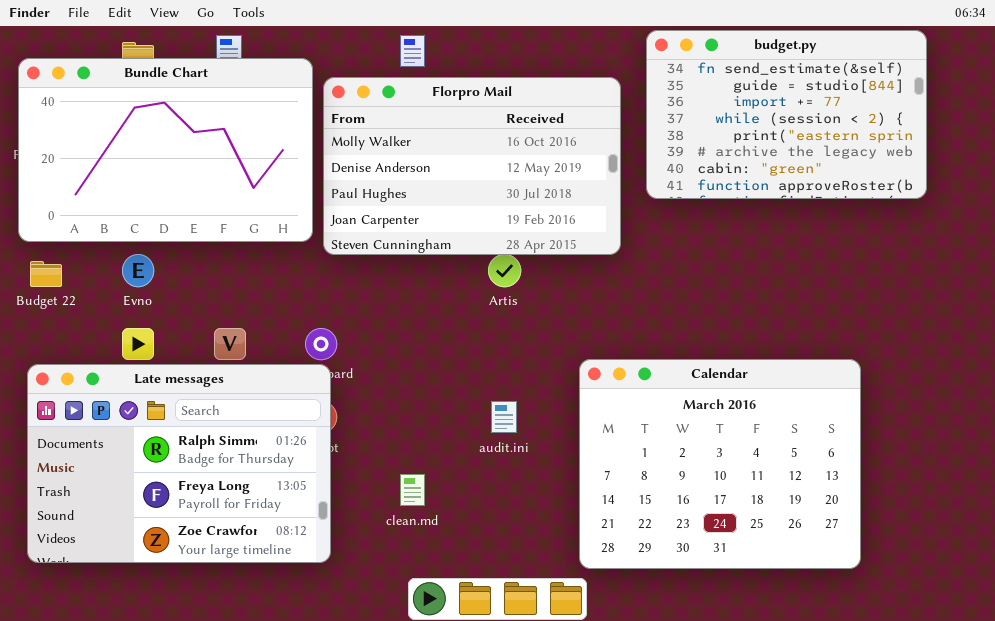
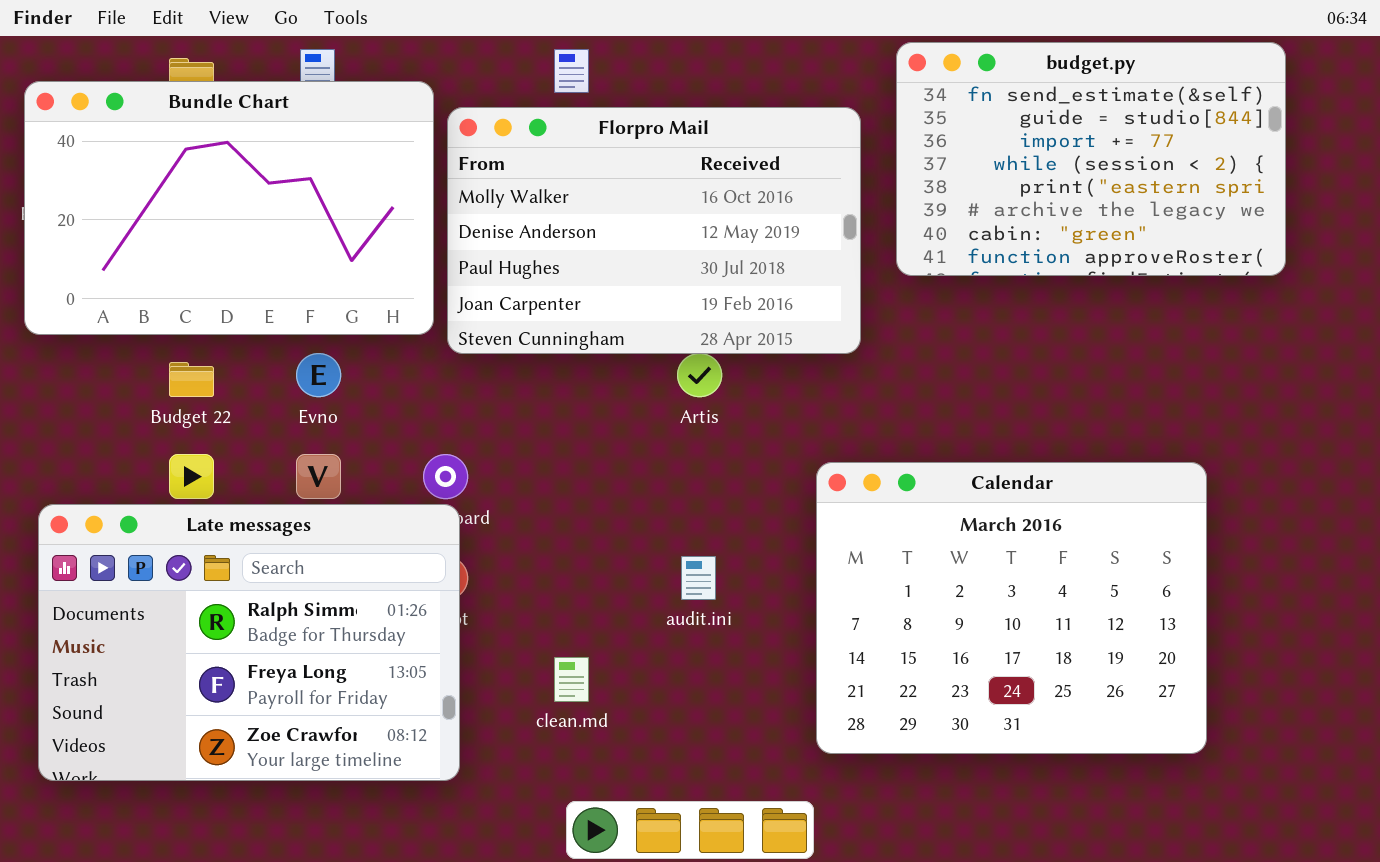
Evno: [122,254,154,287] -> [296,353,341,397], moved
Budget 22: [30,261,62,287] -> [169,362,214,397], moved
Calendar: [579,359,861,569] -> [816,462,1207,754], moved

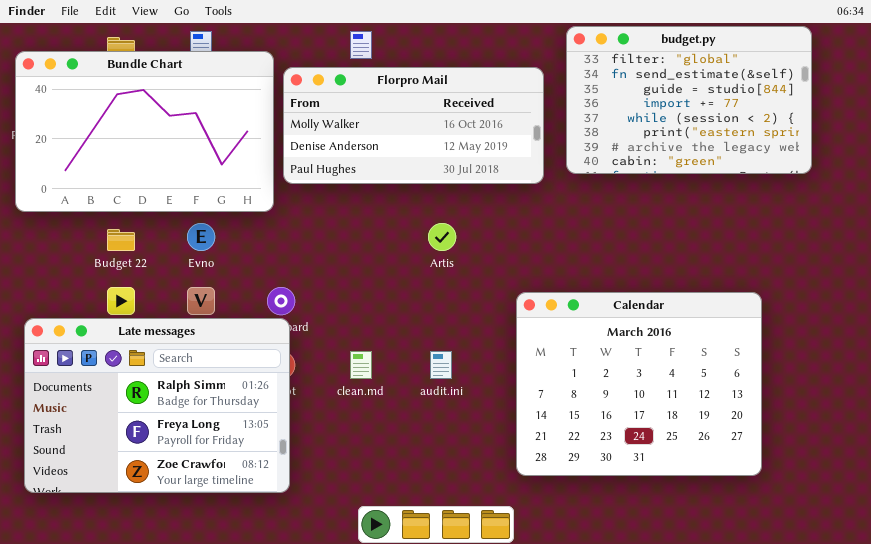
budget.py: [896,42,1286,276] -> [566,26,812,174], scrolled up 1 row
Florpro Mail: [447,107,861,354] -> [283,67,544,184], resized
clean.md: [554,657,589,702] -> [350,351,372,379], moved

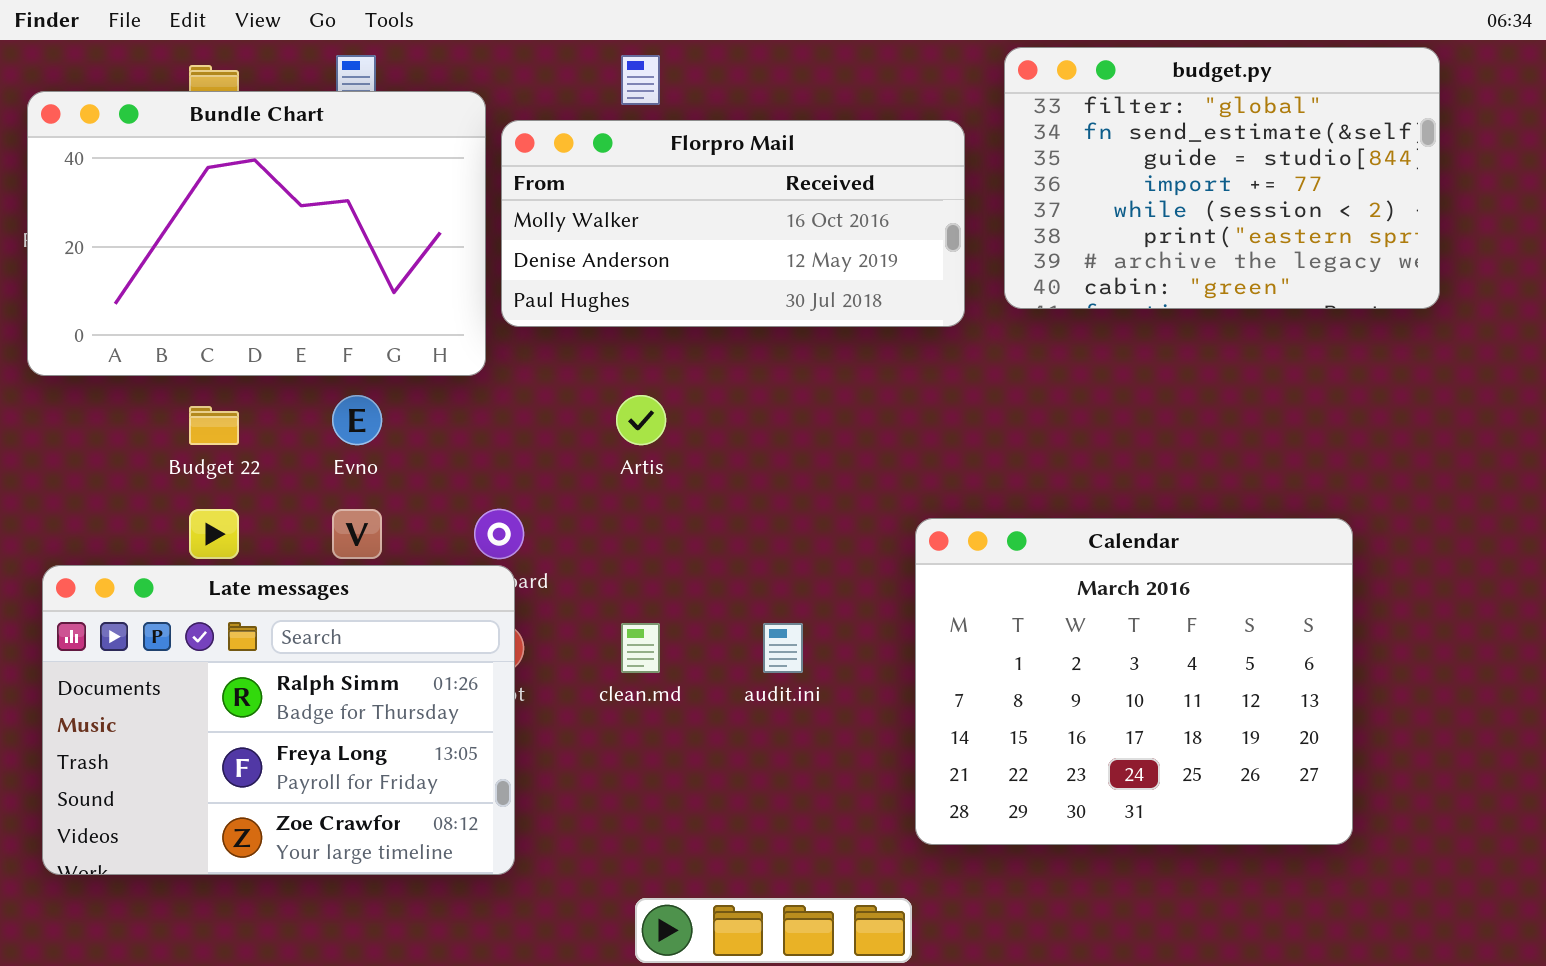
Artis: [428,223,456,251] -> [616,395,666,445], moved

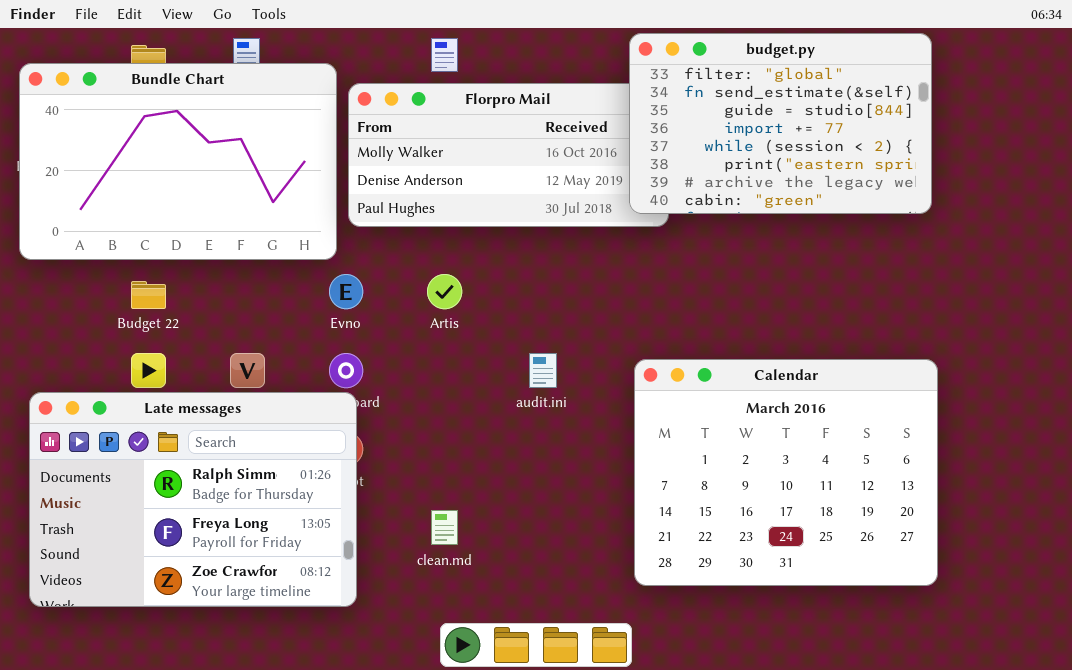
budget.py: [1004,47,1440,309] -> [629,33,932,214], moved
Evno: [332,395,382,445] -> [329,274,363,309], moved
clean.md: [621,623,660,673] -> [431,510,458,545], moved
audit.ini: [763,623,803,673] -> [529,353,557,388], moved

